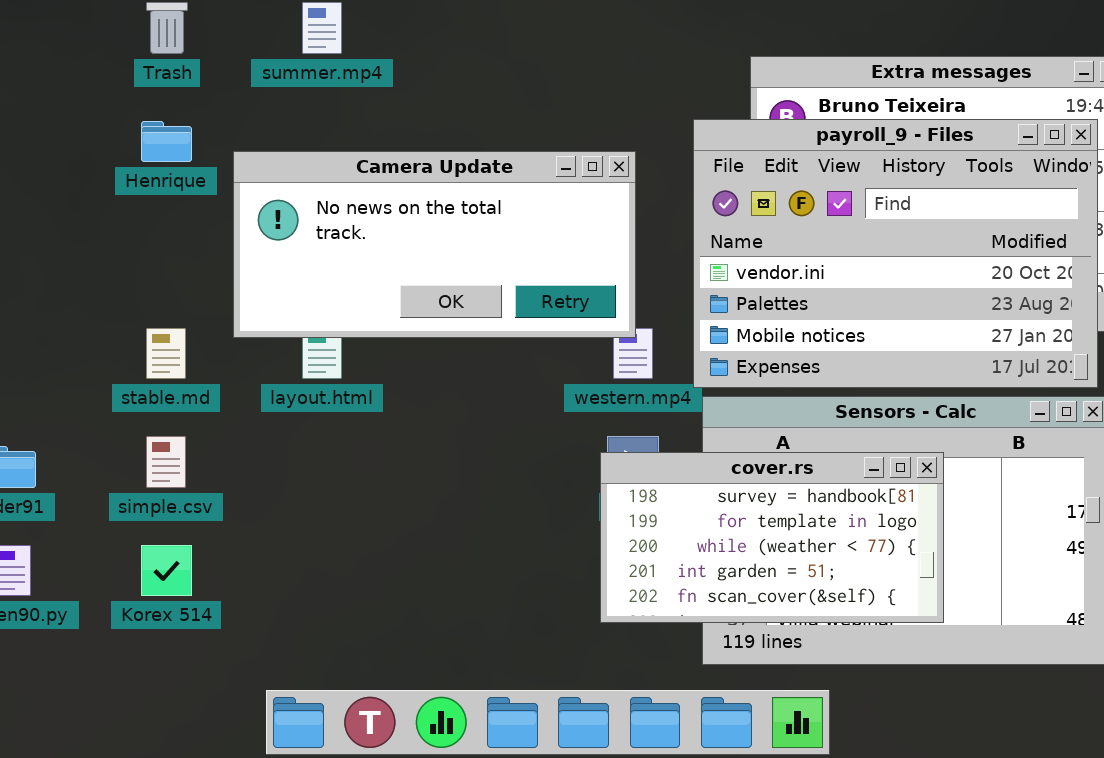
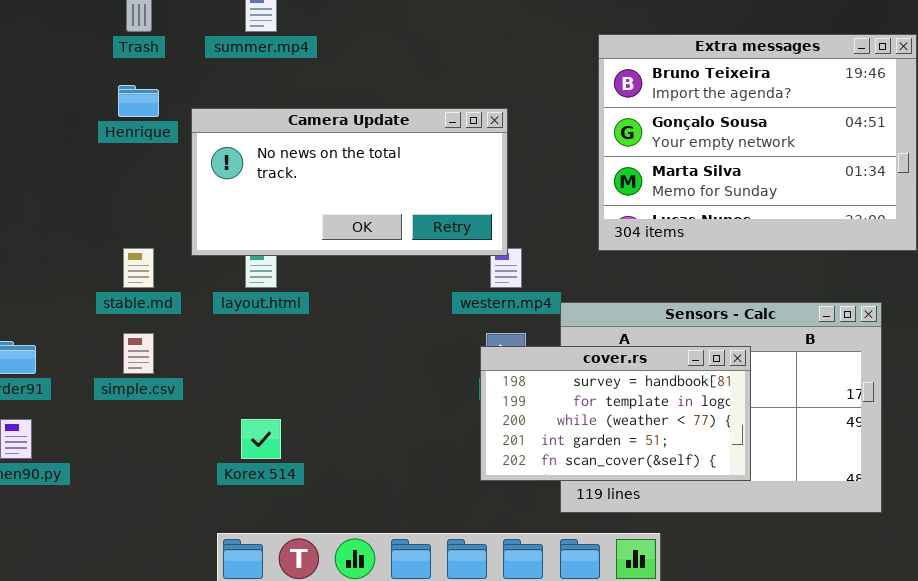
payroll_9 - Files: [693,119,1098,388] -> none, closed
Korex 514: [141,545,192,596] -> [241,419,281,459], moved

